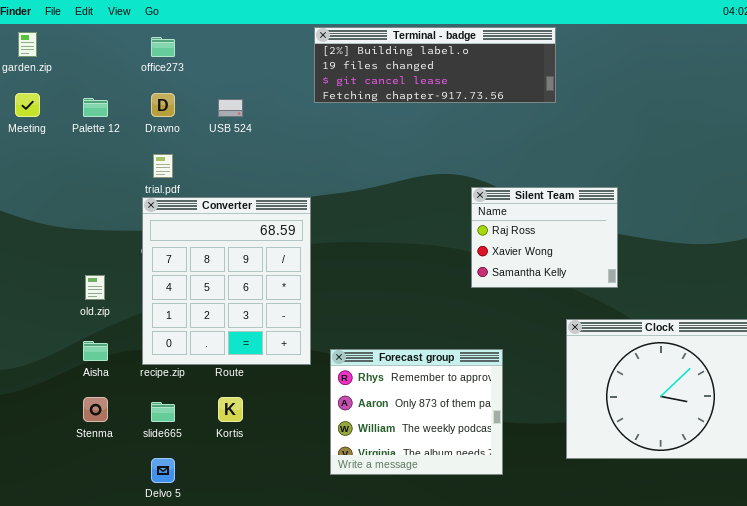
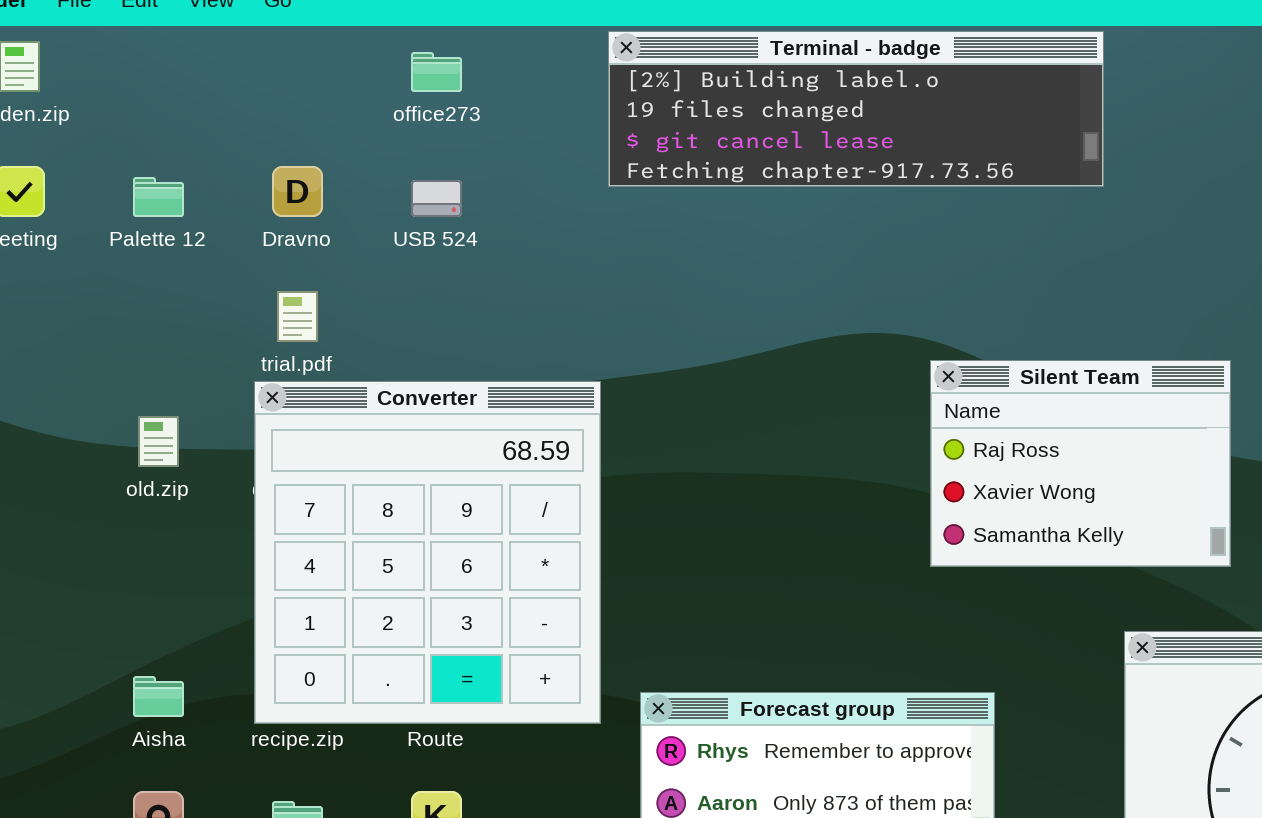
office273: [151,37,175,57] -> [411,52,462,92], moved
old.zip: [85,275,105,300] -> [138,416,179,467], moved

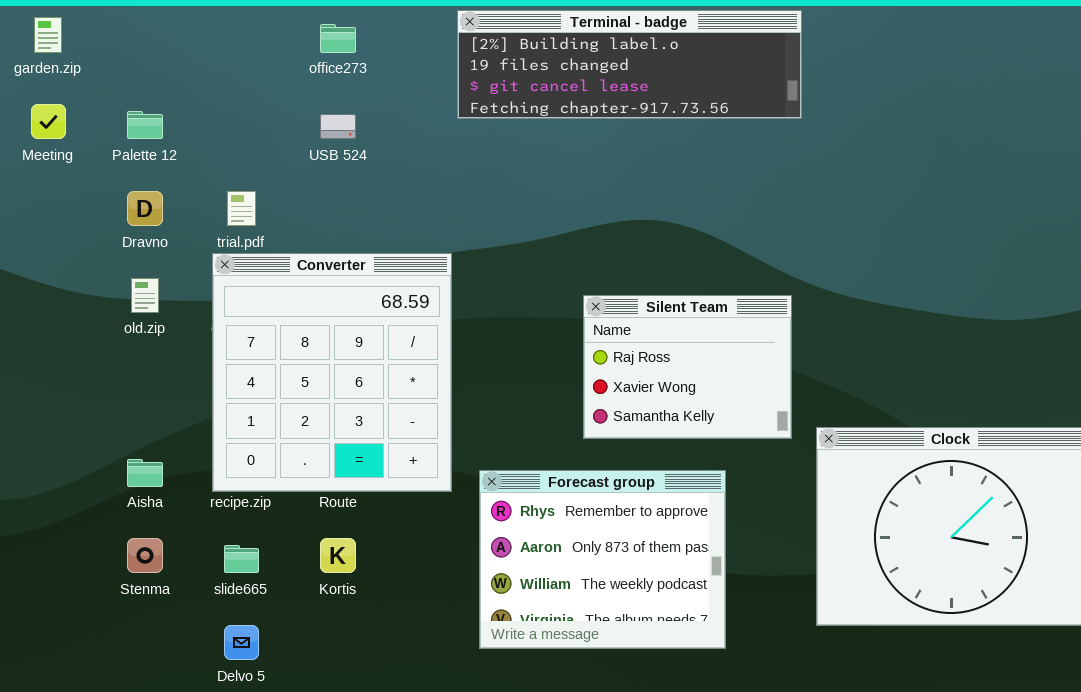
Dravno: [272,166,323,217] -> [127,191,163,226], moved
Silent Team: [930,360,1231,567] -> [583,295,792,439], moved

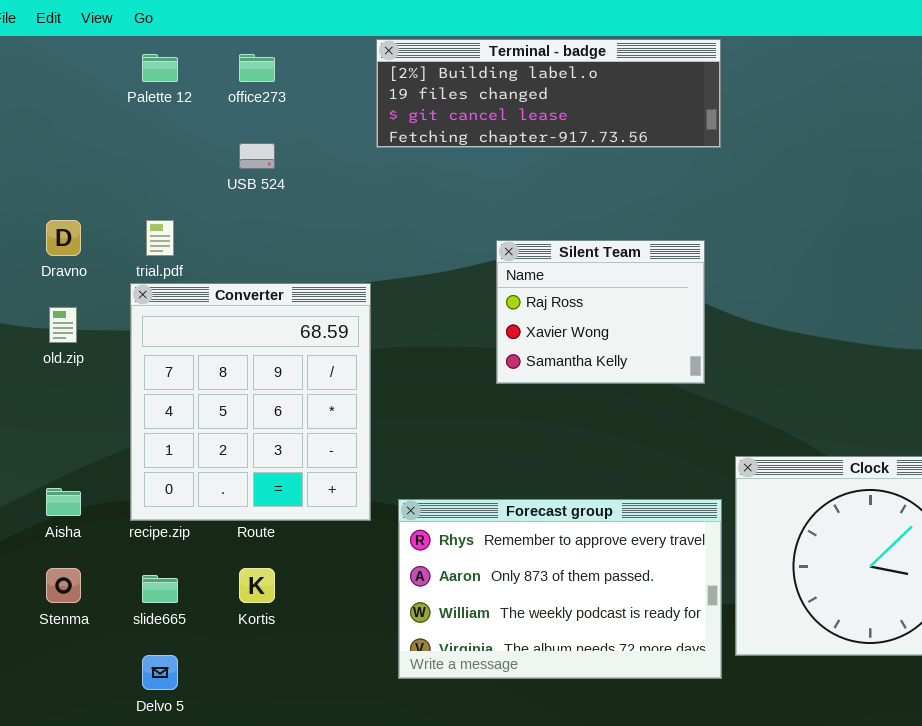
Palette 12: [127,111,163,139] -> [142,54,178,82], moved
Silent Team: [583,295,792,439] -> [496,240,705,384], moved
Forecast group: [479,470,726,649] -> [398,499,722,679], resized

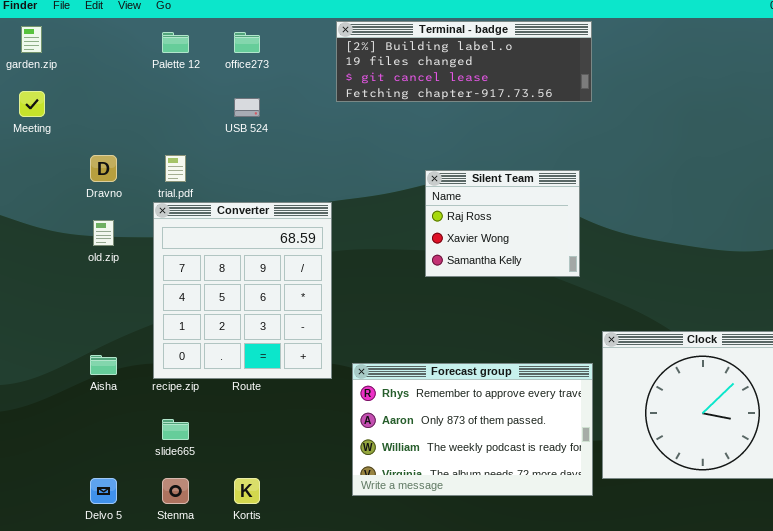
Stenma: [46,568,81,603] -> [162,478,189,504], moved
Kortis: [239,568,275,603] -> [234,478,260,504], moved
Delvo 5: [142,655,178,690] -> [90,478,117,504], moved

